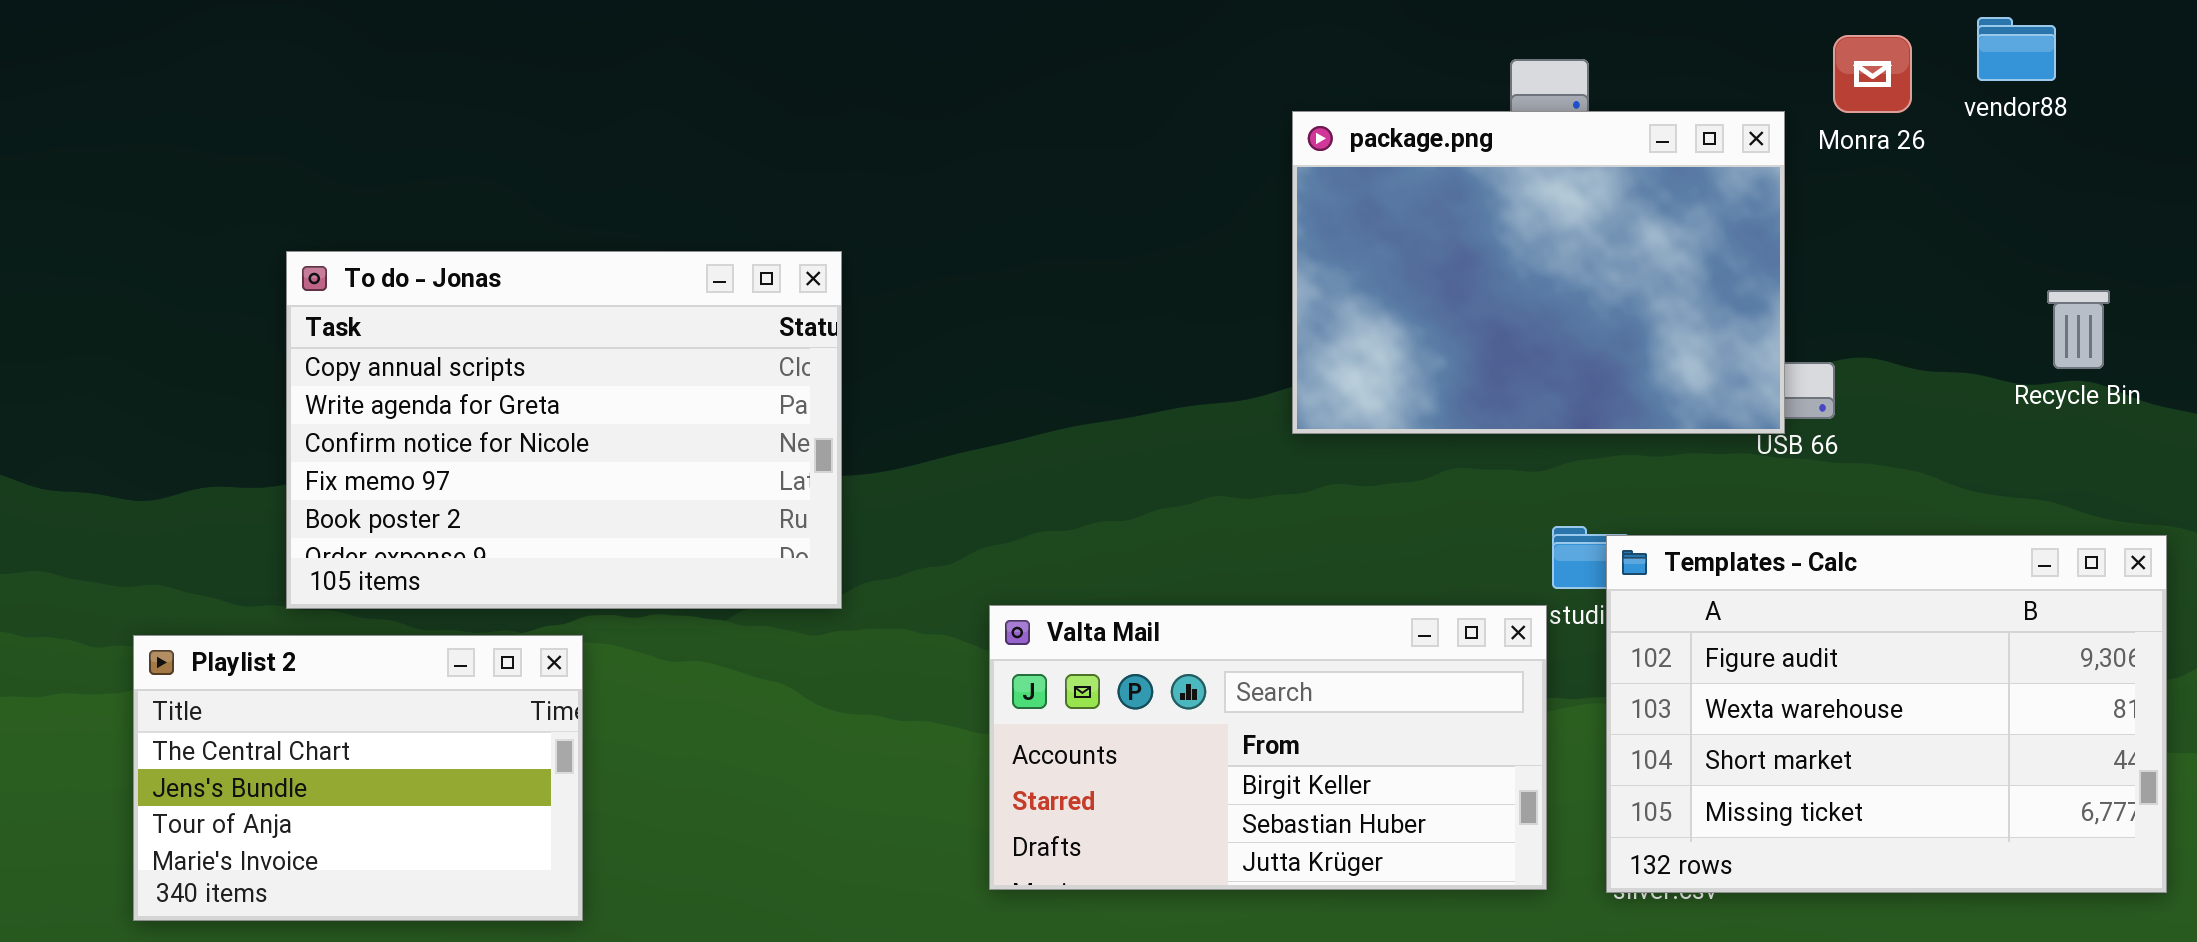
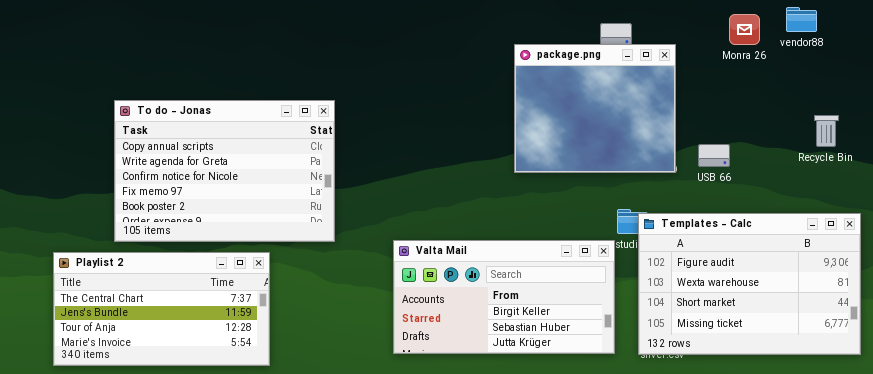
package.png: [1292,111,1785,434] -> [514,44,676,173], resized
Playlist 2: [133,635,583,921] -> [53,252,270,366], resized

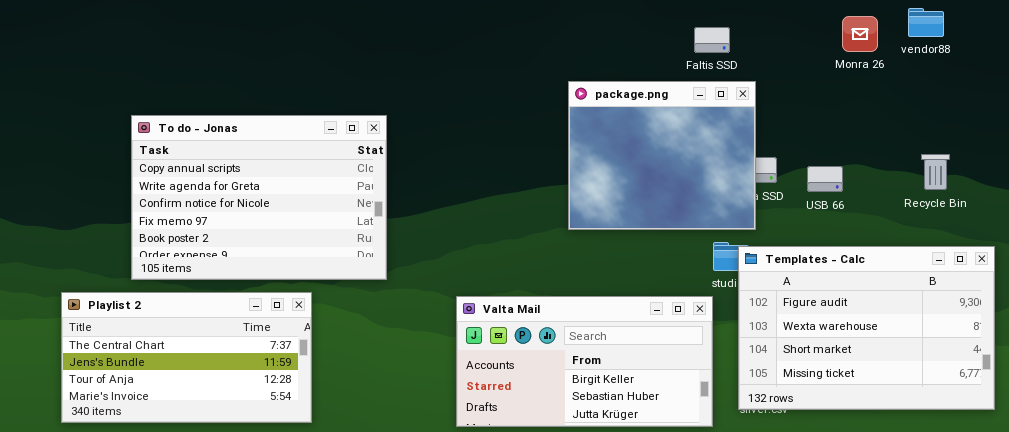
package.png: [514,44,676,173] -> [568,81,756,230], moved
Recycle Bin: [814,115,839,147] -> [921,154,950,190], moved
Valta Mail: [393,240,615,354] -> [456,296,713,427], moved

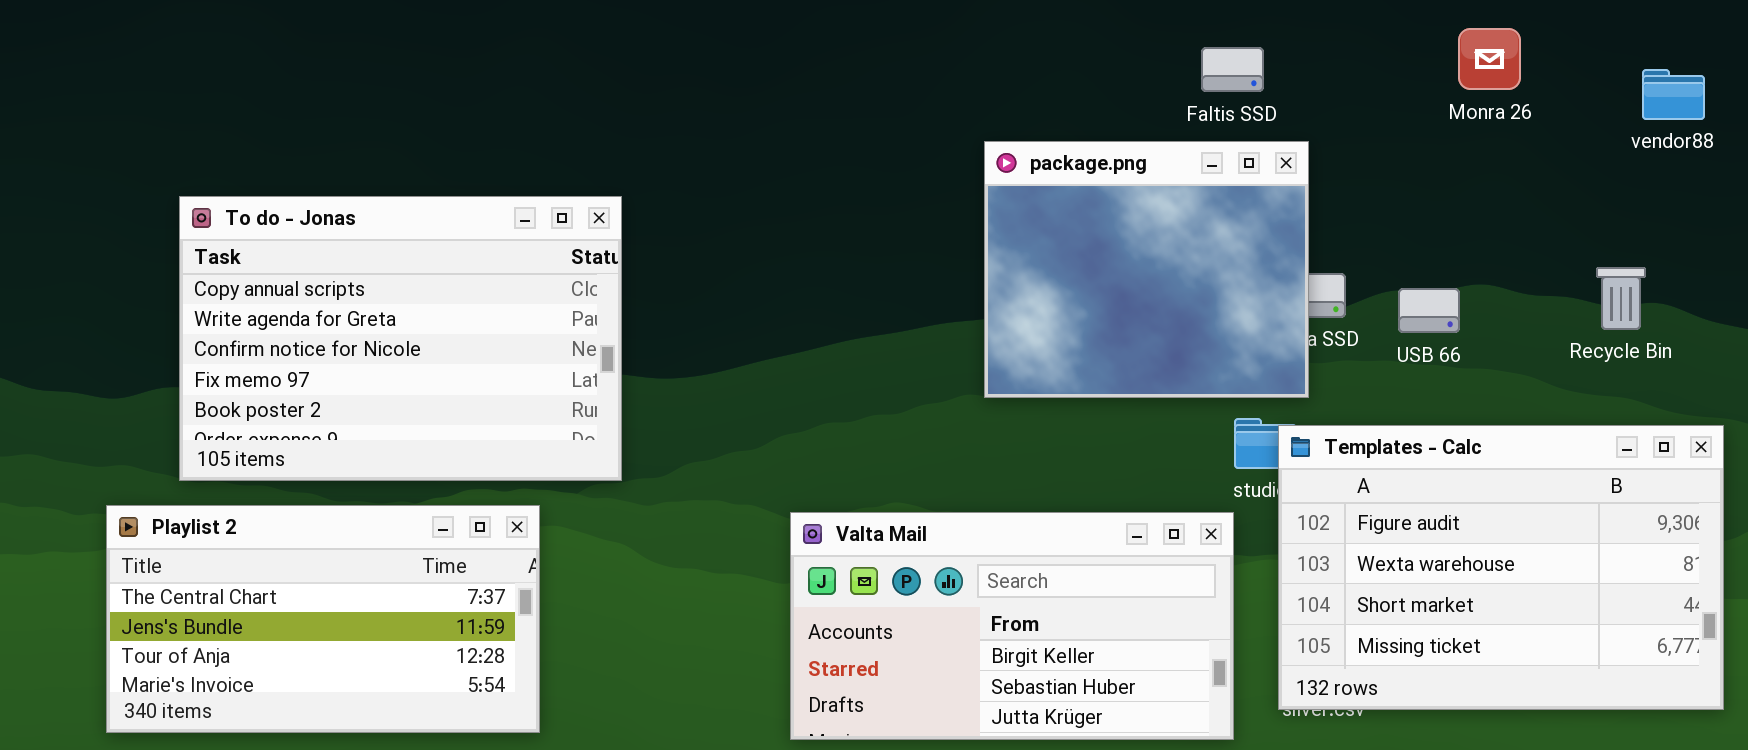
vendor88: [908,8,944,37] -> [1642,69,1705,120], moved
To do - Jonas: [131,115,387,280] -> [179,196,622,481], moved

